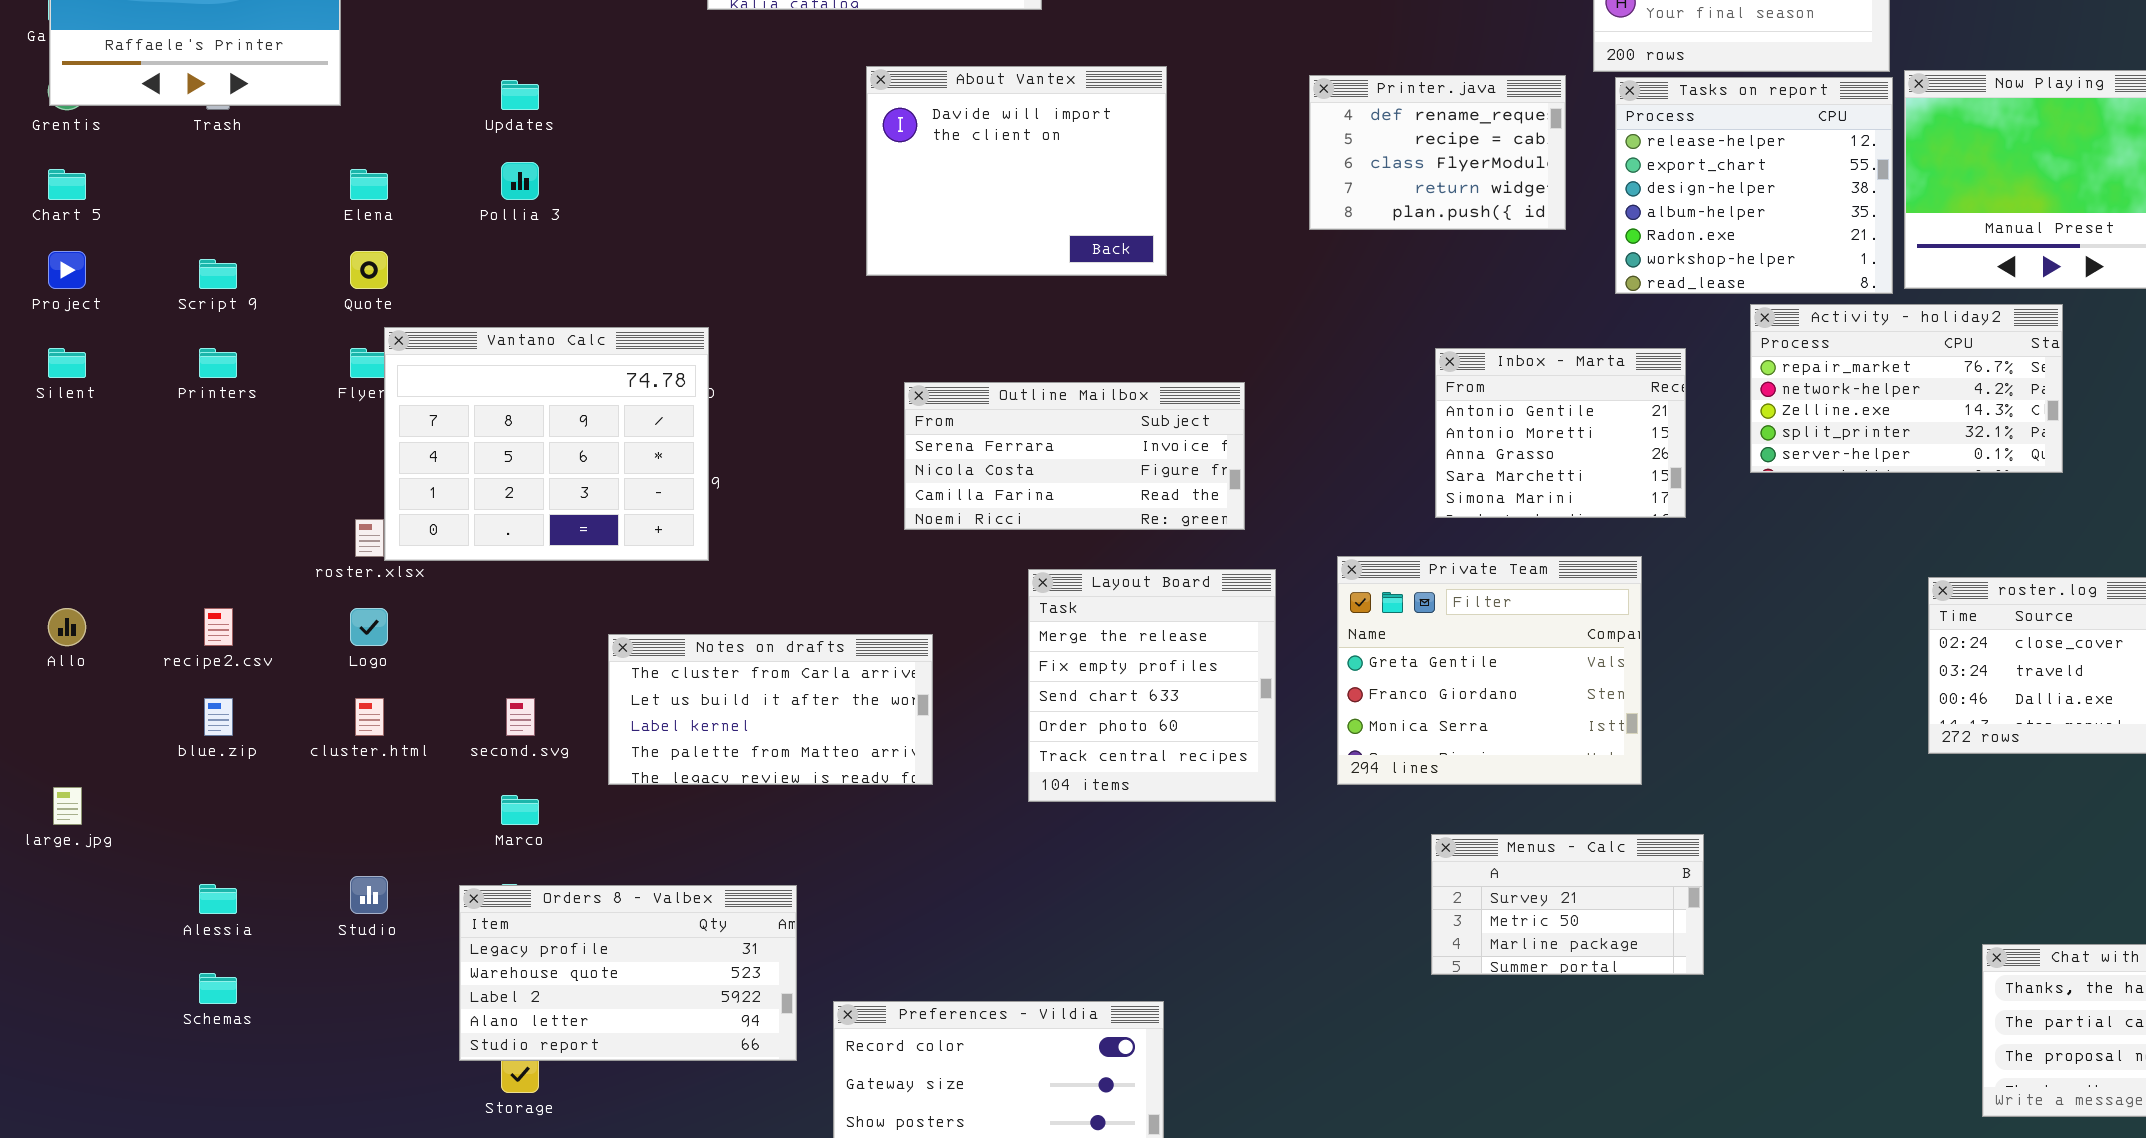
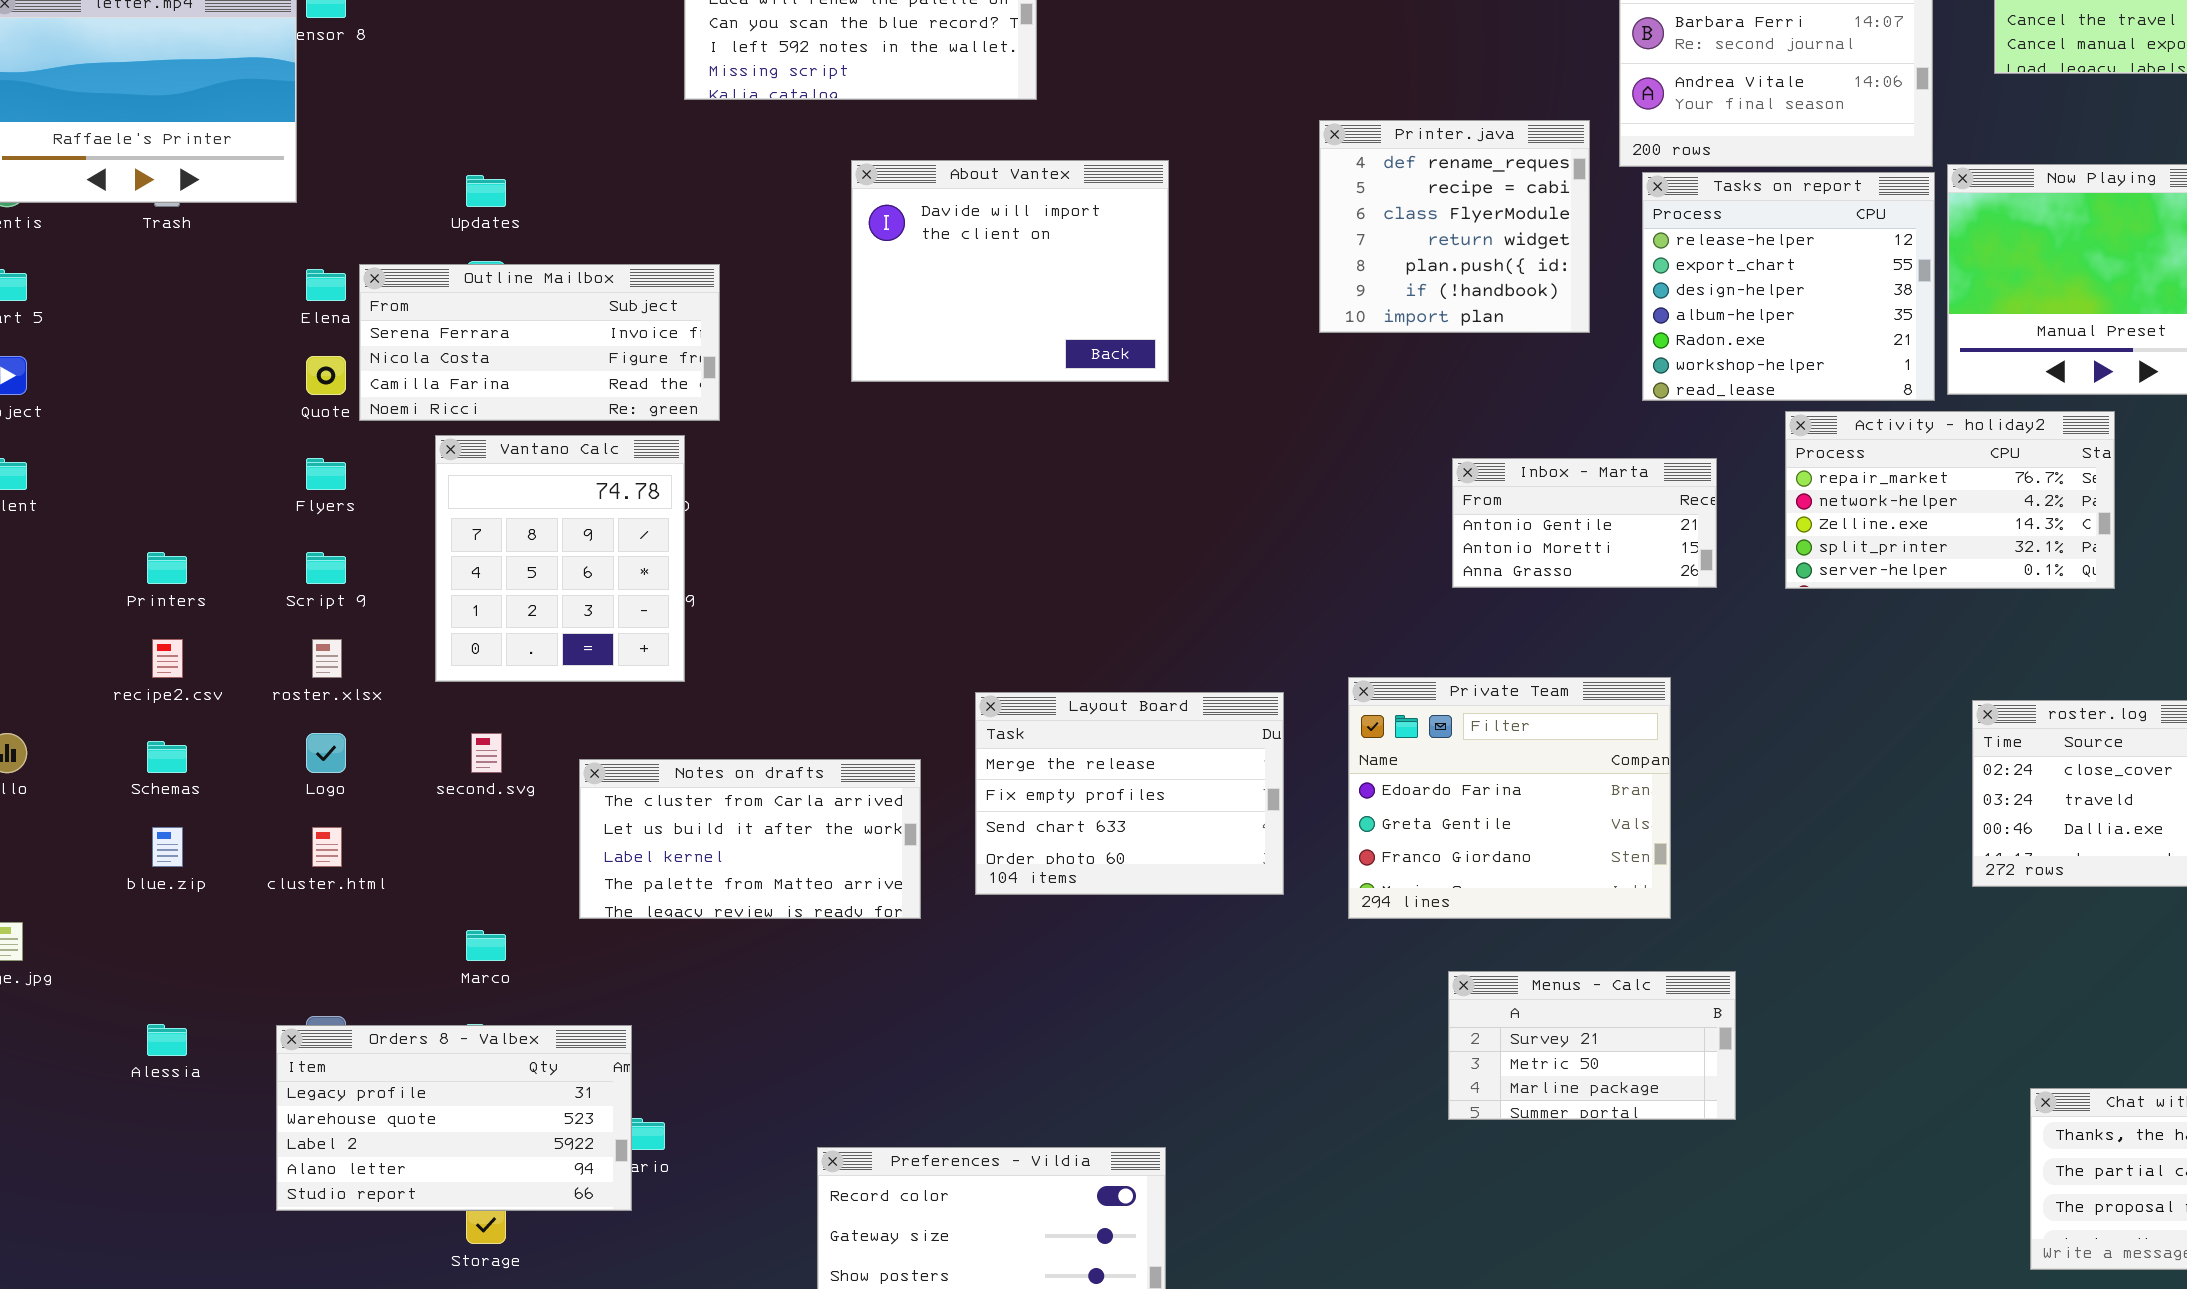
Printer.java: [1309,75,1566,230] -> [1319,120,1590,333], resized
Script 9: [199,259,237,289] -> [306,552,346,584], moved
Vantano Calc: [384,327,709,561] -> [435,435,685,682], resized
Printers: [199,348,237,378] -> [147,552,187,584], moved
Inbox - Marta: [1435,348,1686,518] -> [1452,458,1717,588], resized
Outline Mailbox: [904,382,1245,530] -> [359,264,720,421], moved
Private Team: [1337,556,1642,785] -> [1348,677,1671,919], scrolled up 1 row
Layout Board: [1028,569,1276,802] -> [975,692,1284,895], resized
recipe2.csv: [204,608,233,646] -> [152,639,183,678], moved
second.svg: [506,698,535,736] -> [471,733,502,773], moved
Orders 8 - Valbex: [459,885,797,1061] -> [276,1025,632,1211], moved
Schemas: [199,973,237,1004] -> [147,741,187,773], moved

